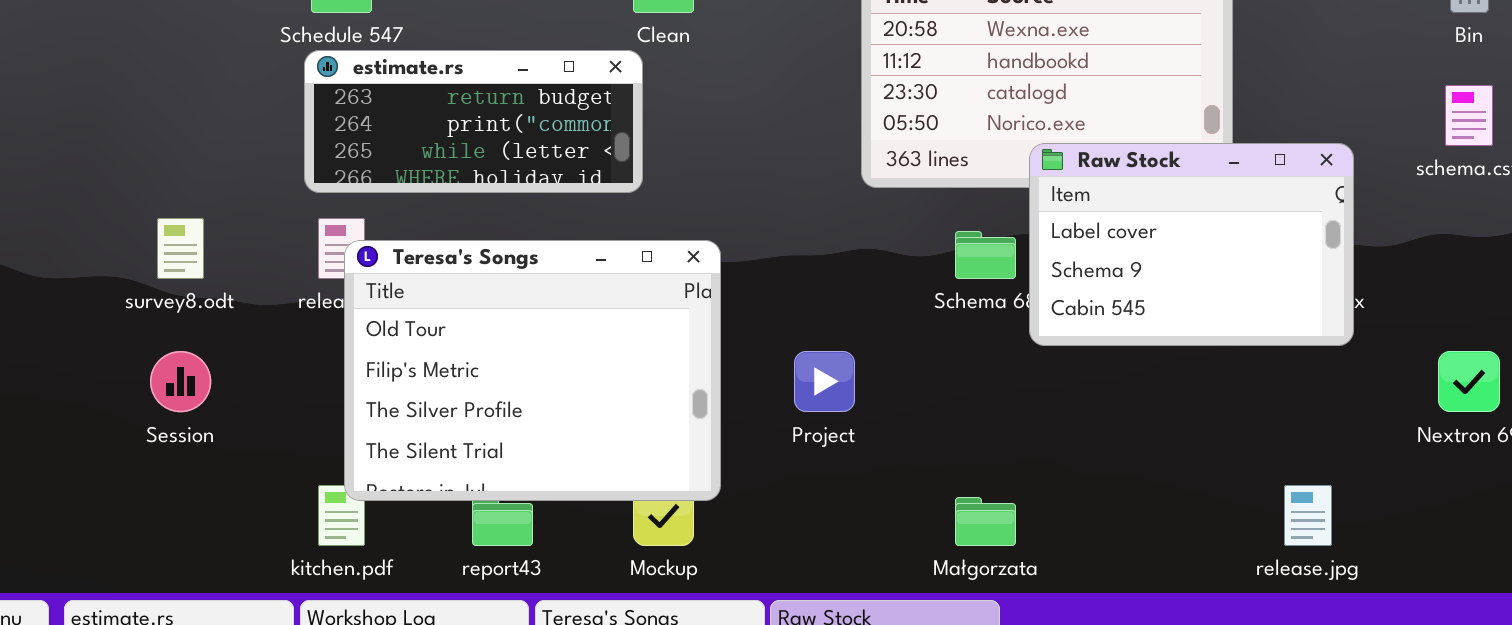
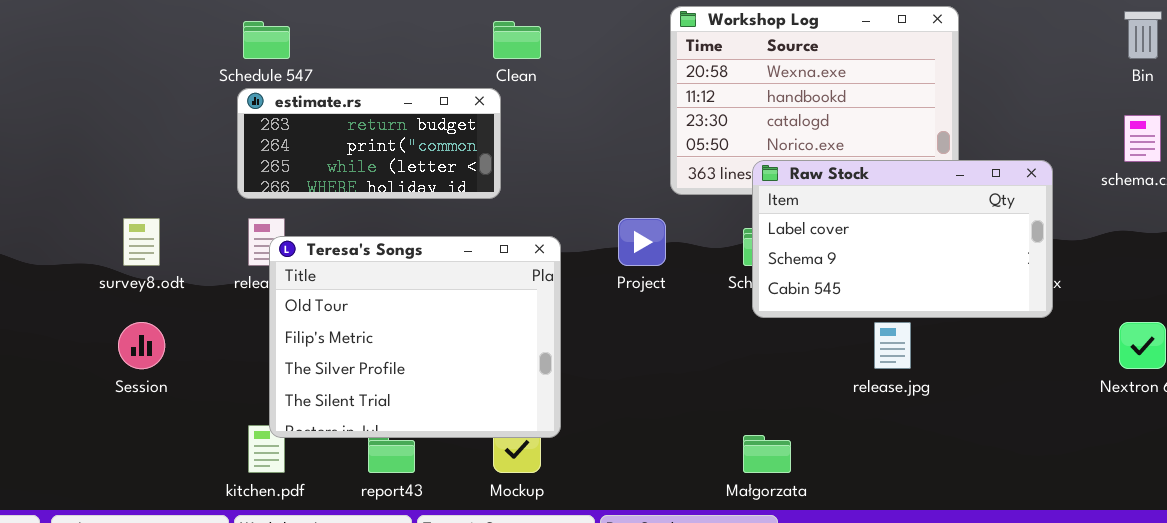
Raw Stock: [1029,143,1354,346] -> [752,160,1053,318], resized
Project: [794,351,855,412] -> [618,218,666,266], moved
release.jpg: [1284,485,1332,546] -> [874,322,911,369], moved

